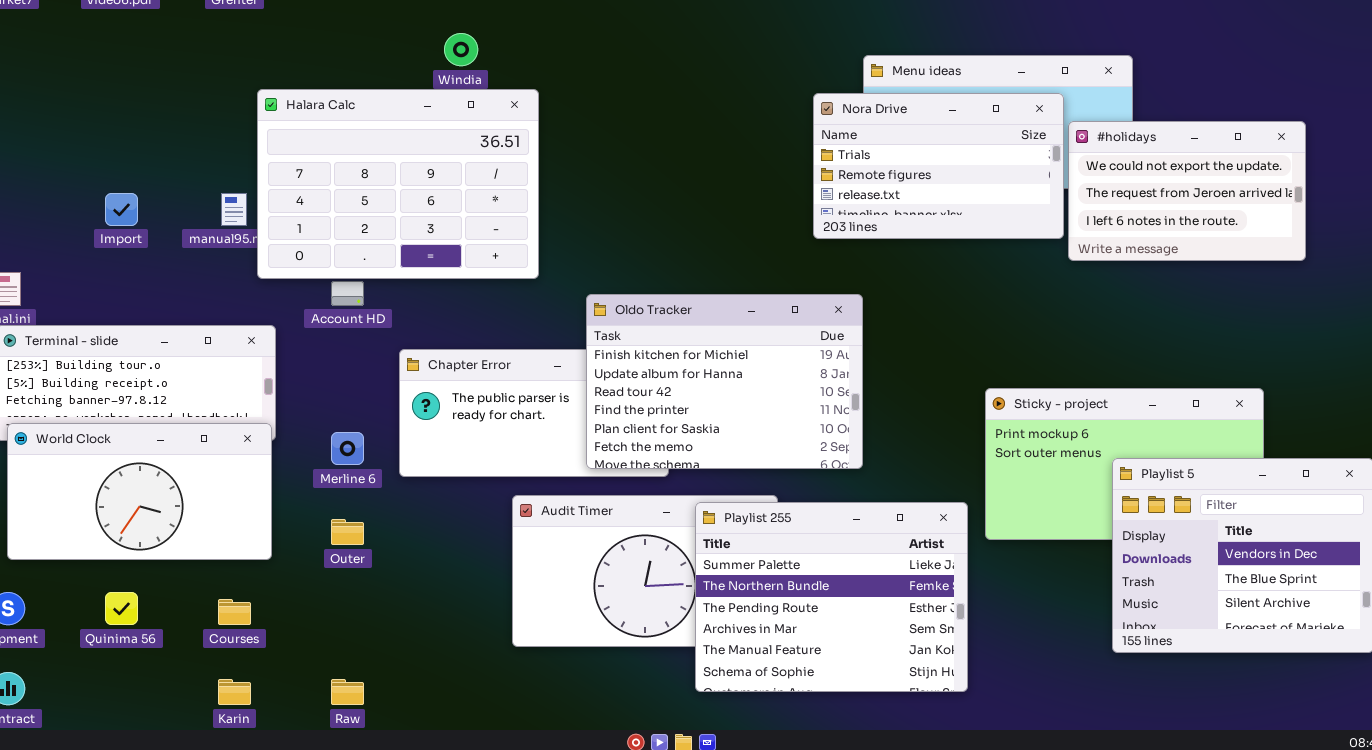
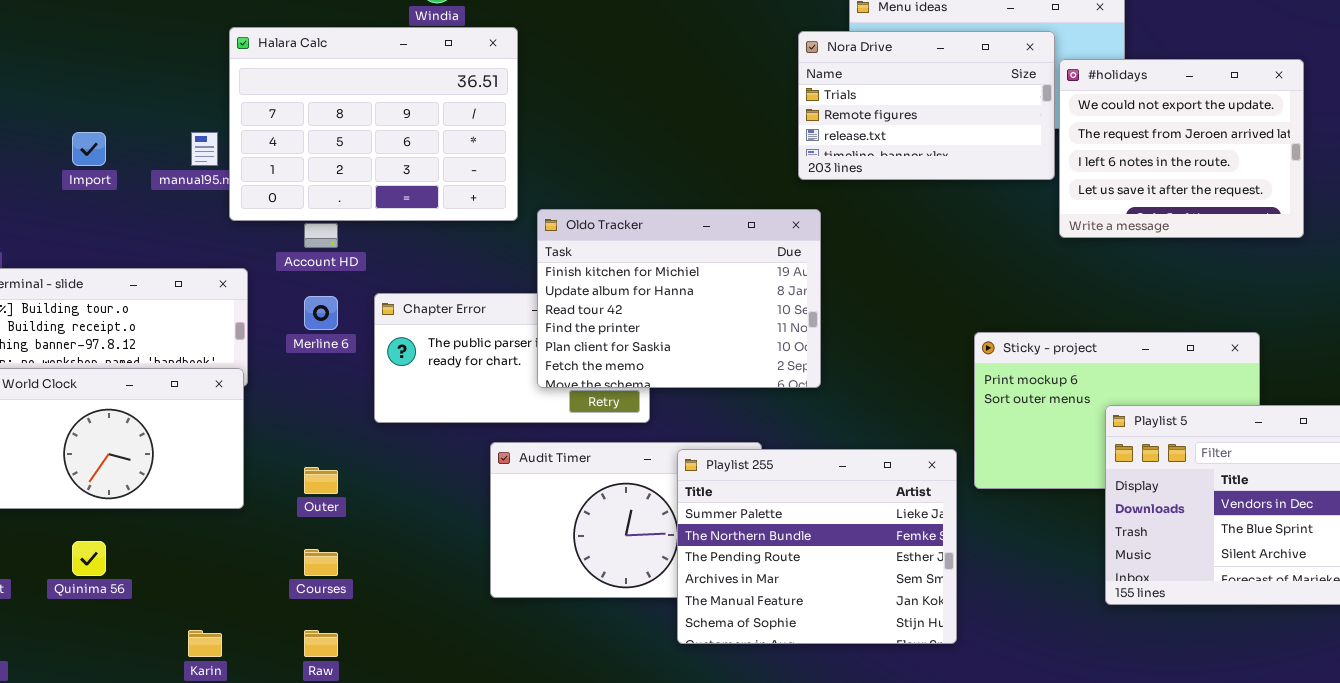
#holidays: [1068,121,1306,261] -> [1059,59,1304,238], resized
Oldo Tracker: [586,294,863,469] -> [537,209,821,388], moved
Merline 6: [331,432,364,465] -> [304,296,338,330], moved
Courses: [218,599,251,625] -> [304,549,338,576], moved

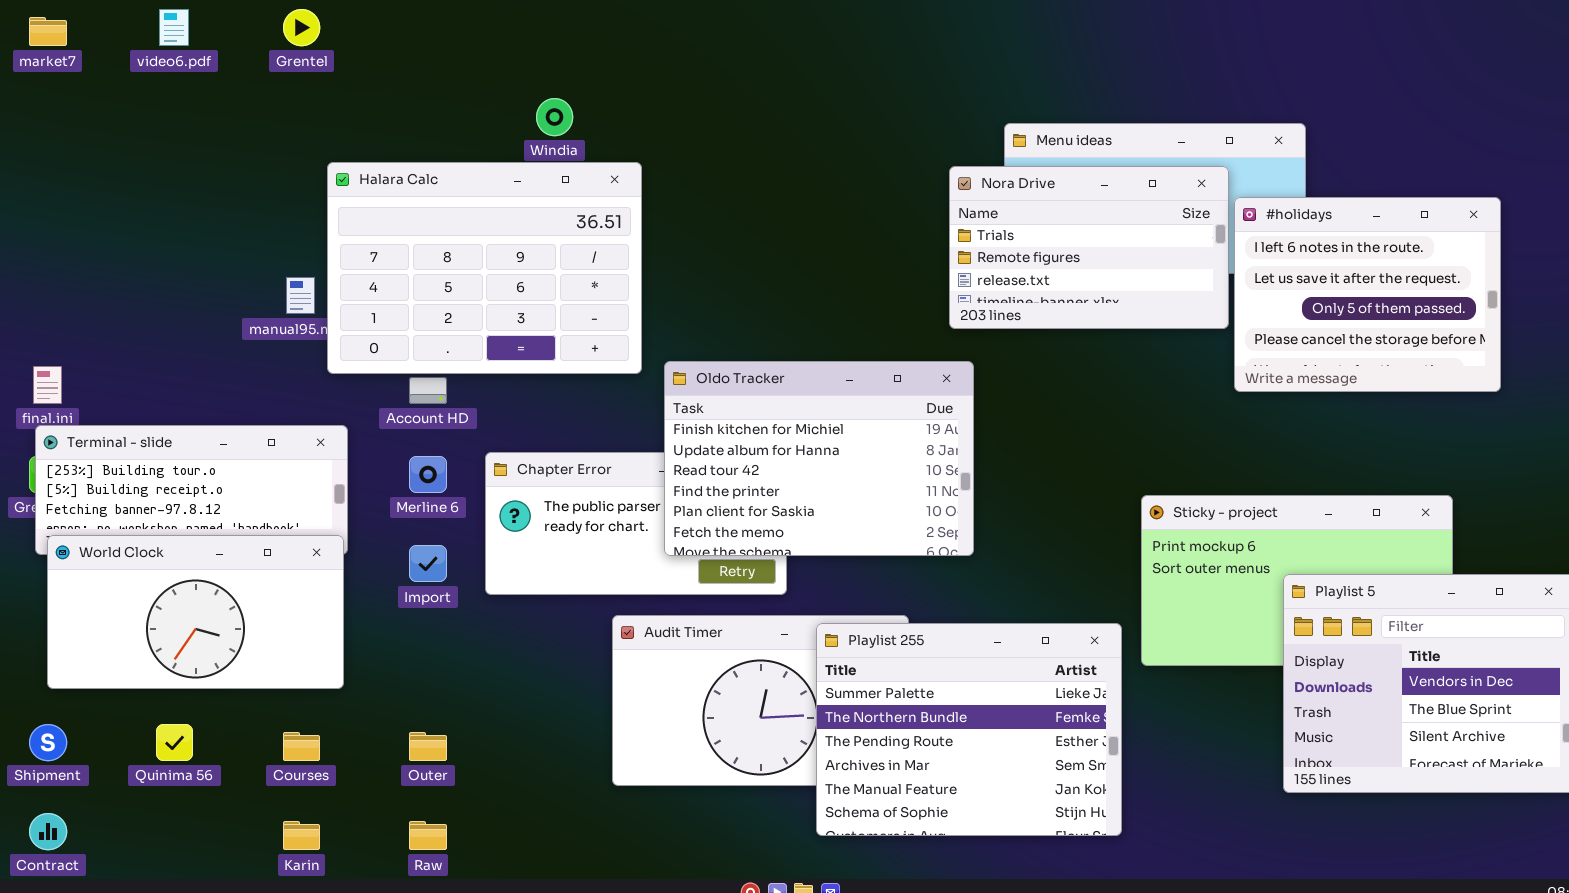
#holidays: [1059,59,1304,238] -> [1234,197,1501,392], scrolled down 2 rows
Import: [72,132,106,166] -> [409,545,447,582], moved
Outer: [304,467,338,494] -> [409,732,447,761], moved
Courses: [304,549,338,576] -> [283,732,320,761], moved

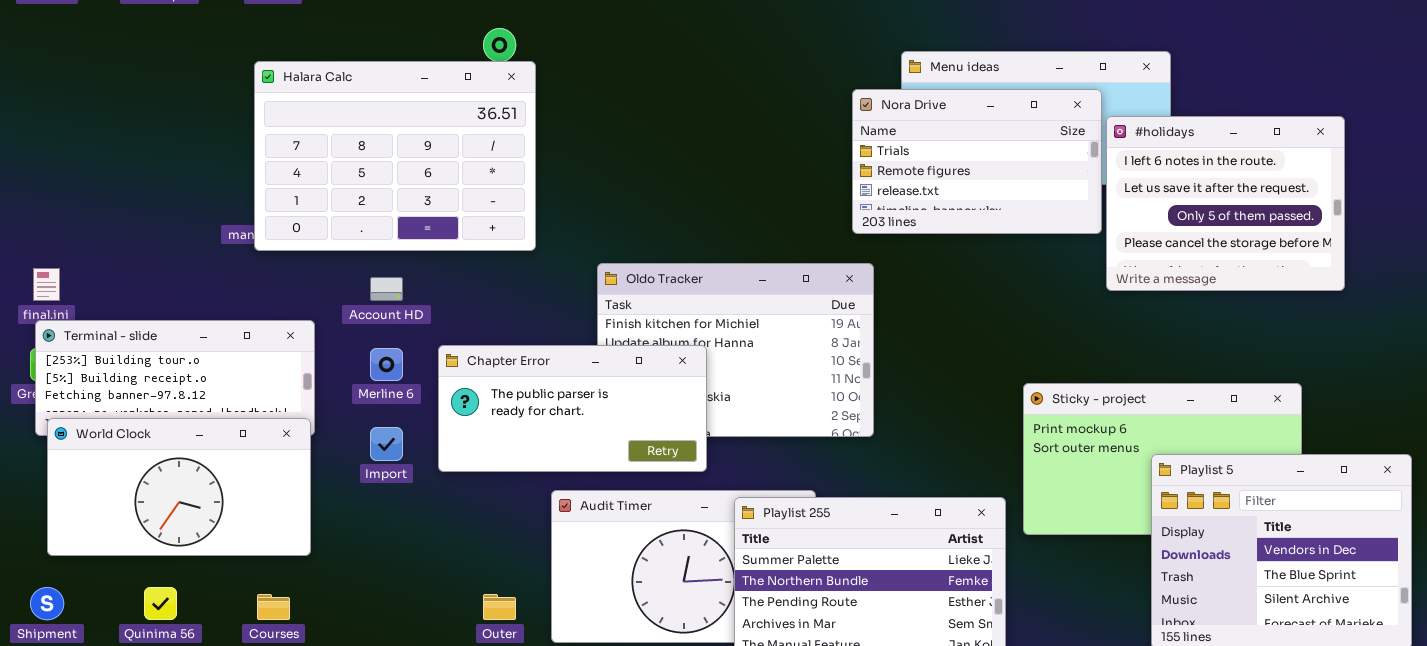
Halara Calc: [327,162,642,374] -> [254,61,536,251], moved
Chapter Error: [485,452,787,595] -> [438,345,707,472], raised
Outer: [409,732,447,761] -> [483,594,516,620], moved

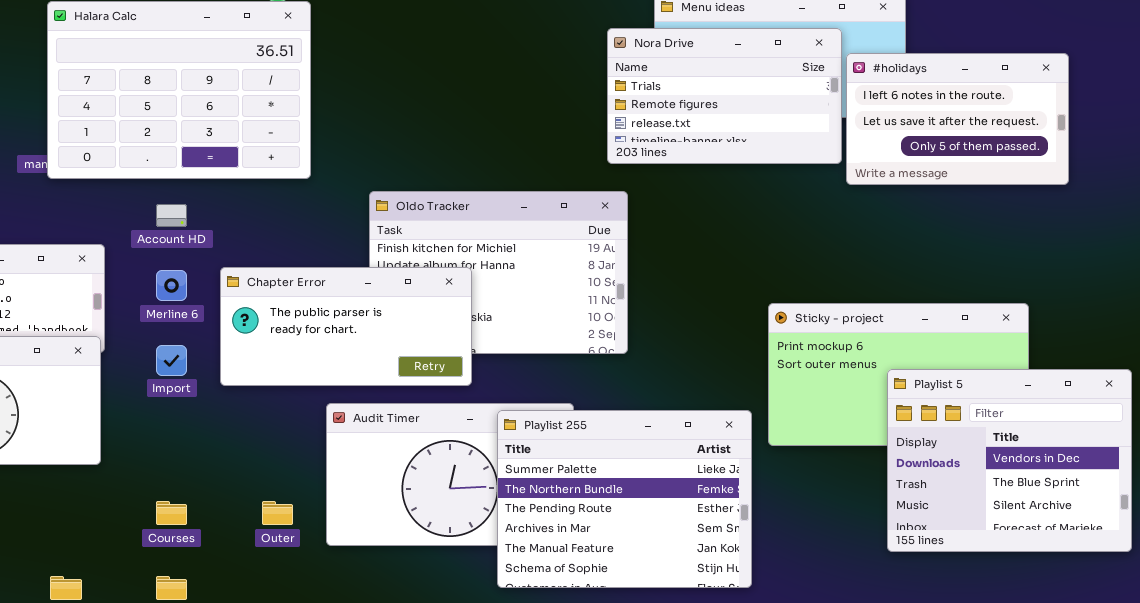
#holidays: [1106,116,1345,291] -> [846,53,1069,185], resized
Courses: [257,594,290,620] -> [156,501,187,525], moved

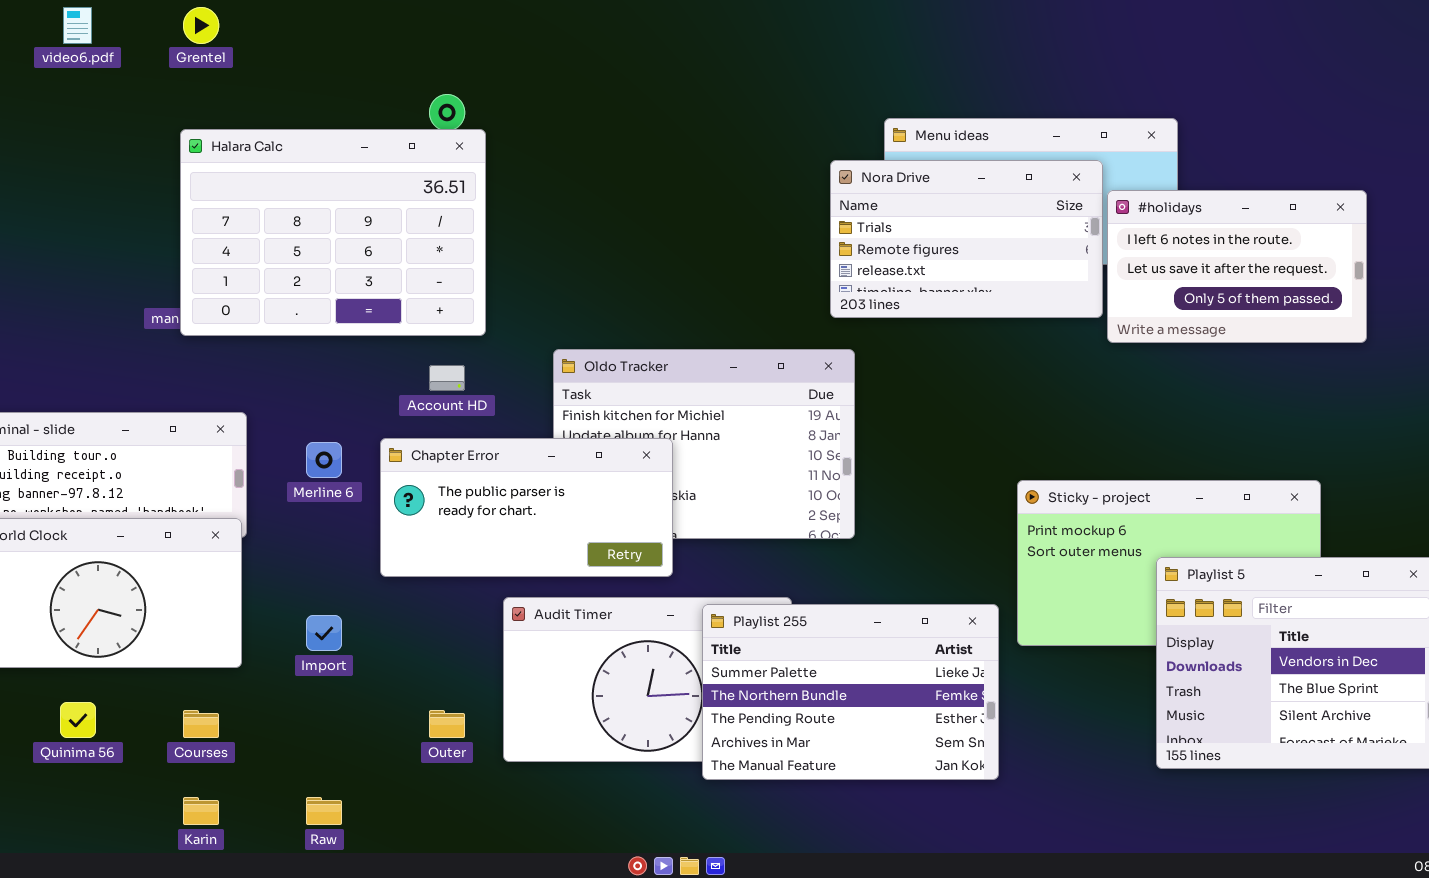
Account HD: [156,204,187,227] -> [429,365,465,391], moved
Import: [156,345,187,376] -> [306,615,342,651], moved
Playlist 255: [497,410,752,588] -> [702,604,999,780], resized
Courses: [156,501,187,525] -> [183,710,219,738], moved

